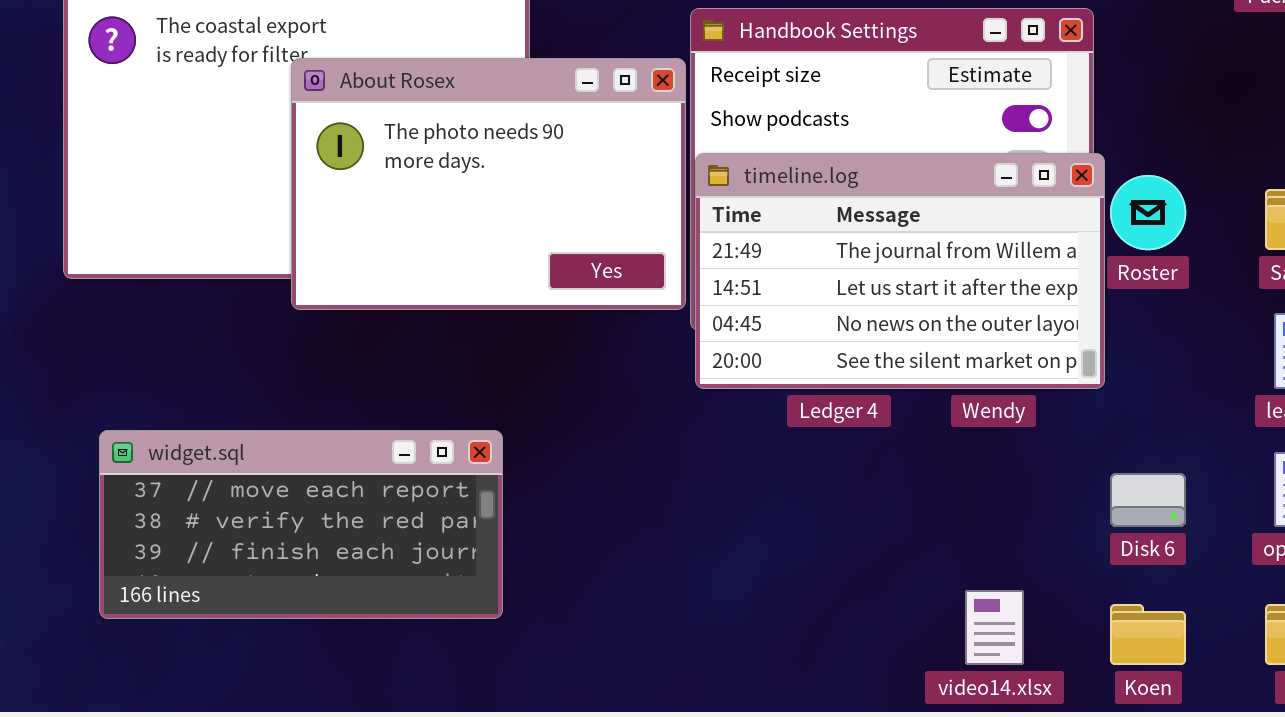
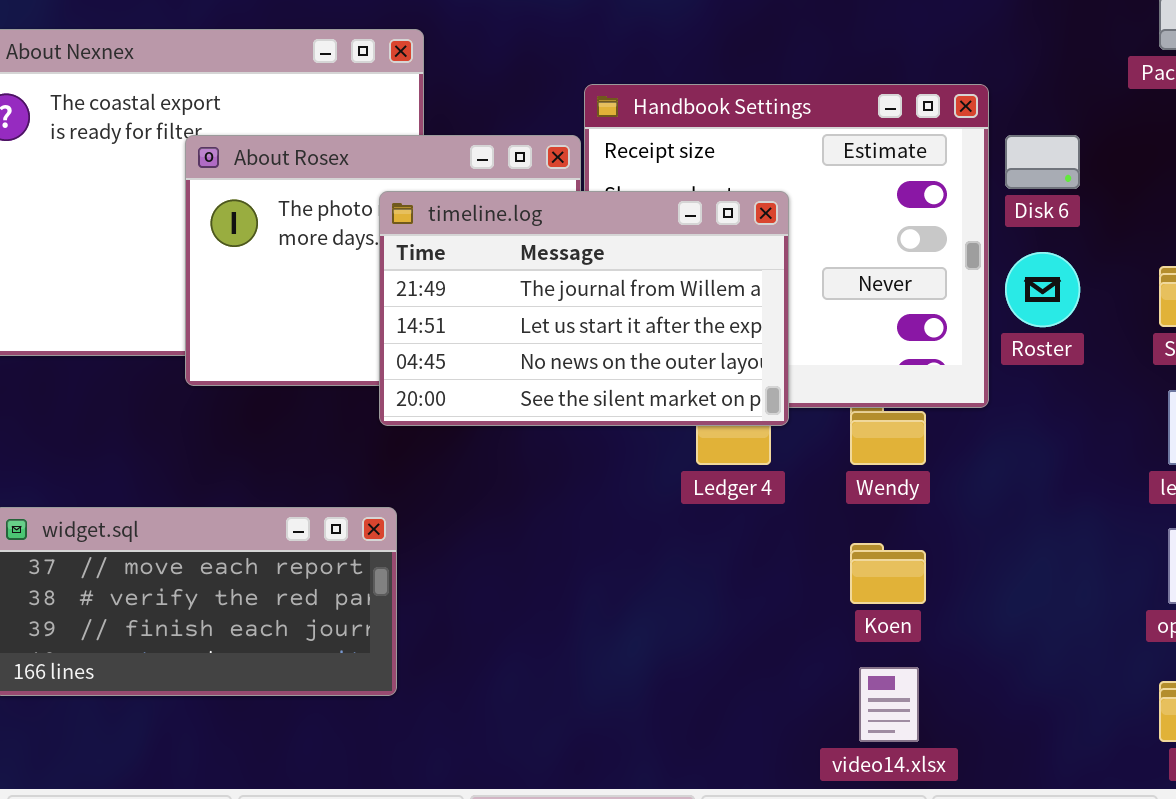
timeline.log: [695,153,1105,389] -> [379,191,789,426], moved
Disk 6: [1110,473,1186,527] -> [1005,135,1080,189], moved
Koen: [1110,604,1186,665] -> [850,543,926,604], moved

